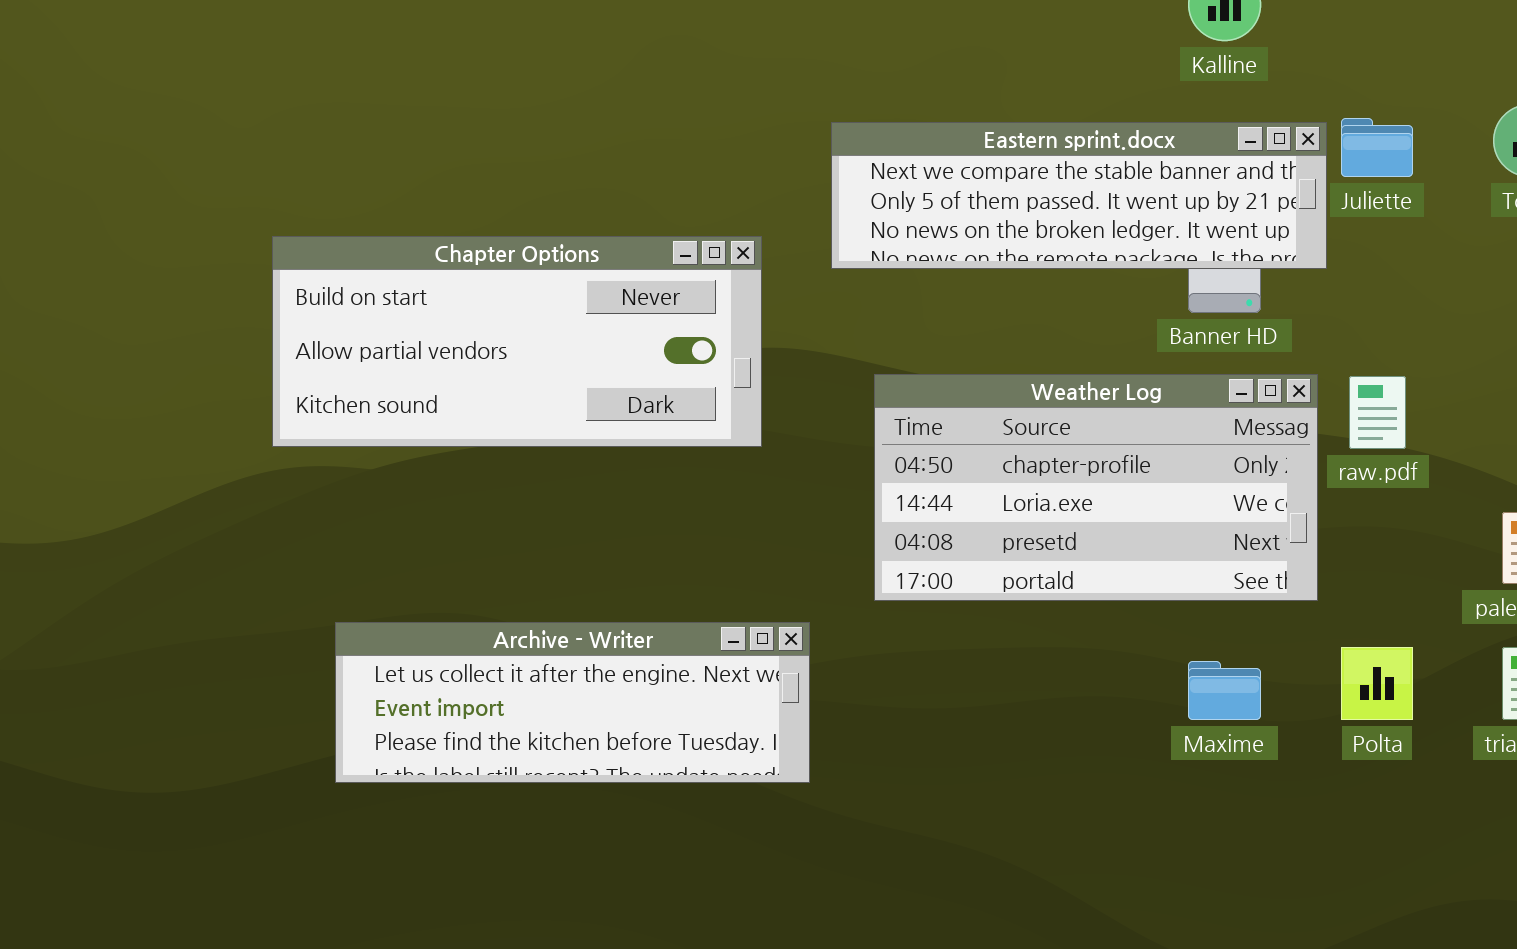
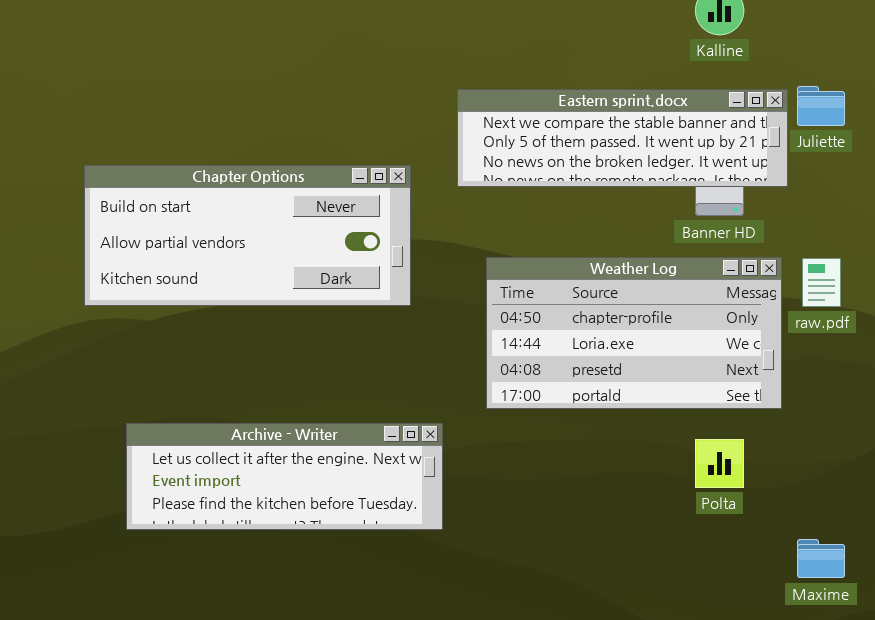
Polta: [1341,647,1413,720] -> [695,439,744,488], moved
Maxime: [1188,661,1261,720] -> [797,539,845,578], moved

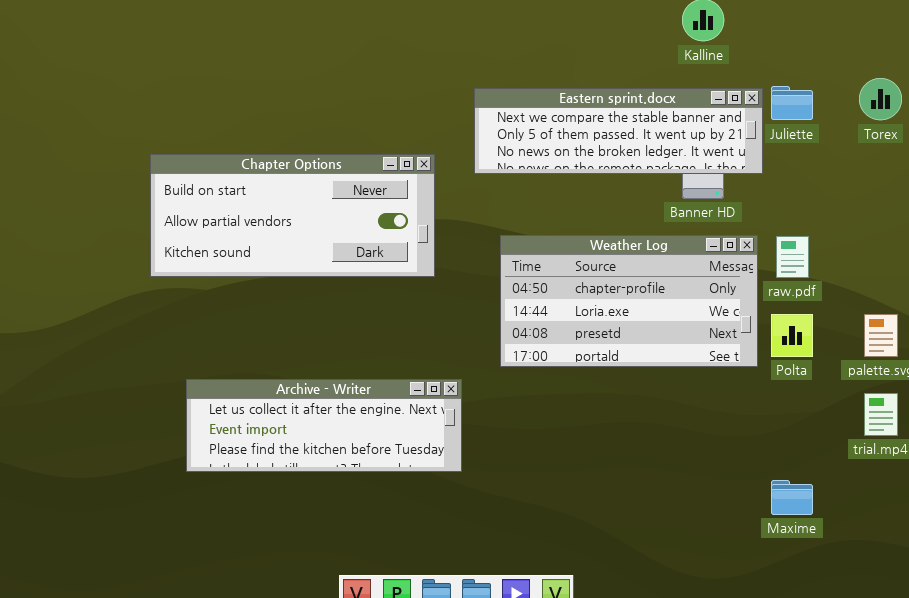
Polta: [695,439,744,488] -> [771,314,813,357], moved

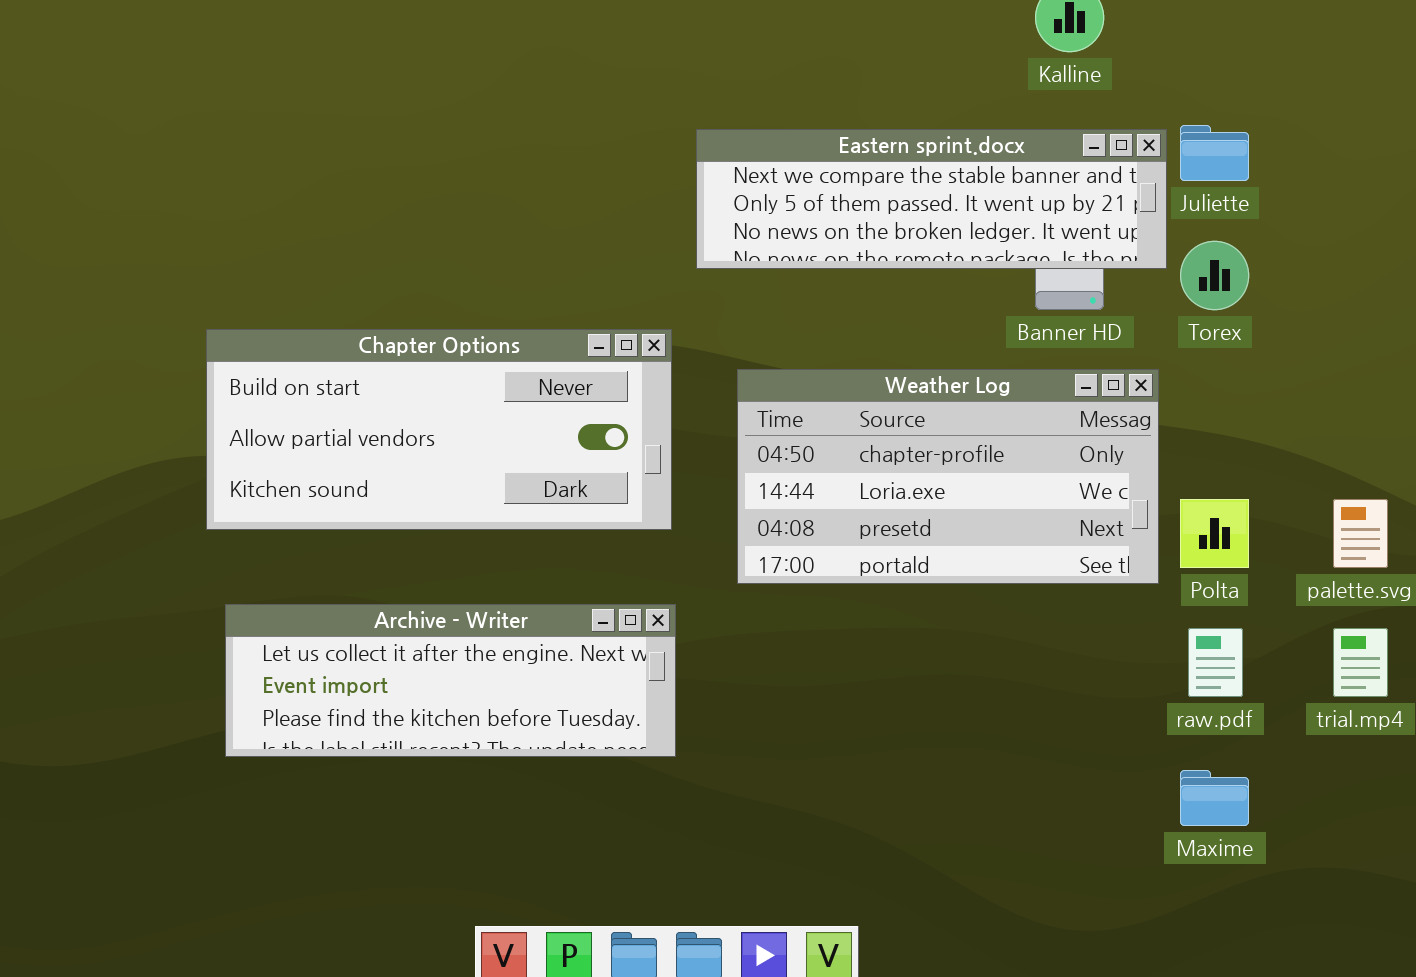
Torex: [859,78,902,120] -> [1180,241,1249,310], moved
Chapter Options: [150,154,435,277] -> [206,329,672,530], moved
raw.pdf: [776,236,809,278] -> [1188,628,1243,697], moved

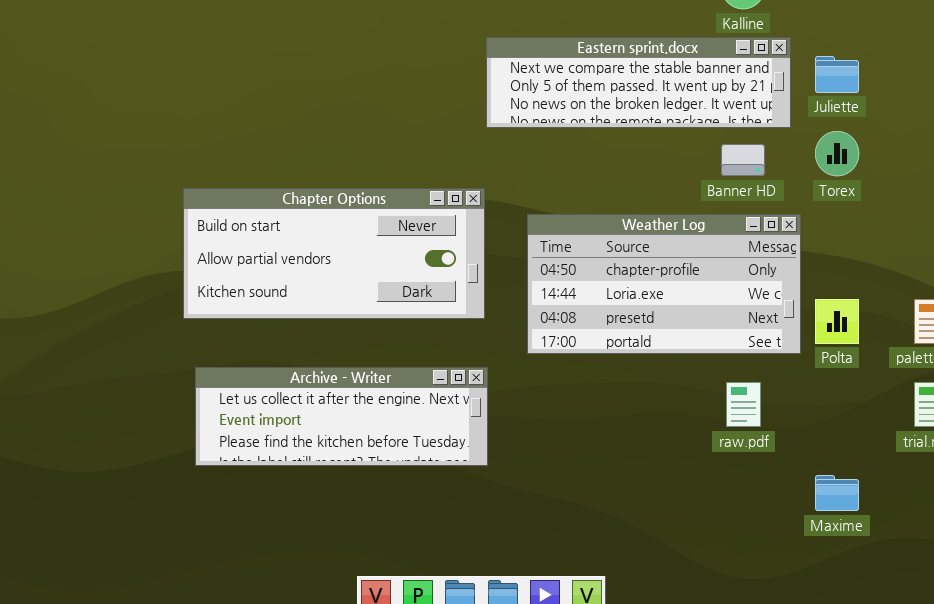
Eastern sprint.docx: [696,129,1167,269] -> [486,37,791,128], moved
raw.pdf: [1188,628,1243,697] -> [726,382,761,427], moved

